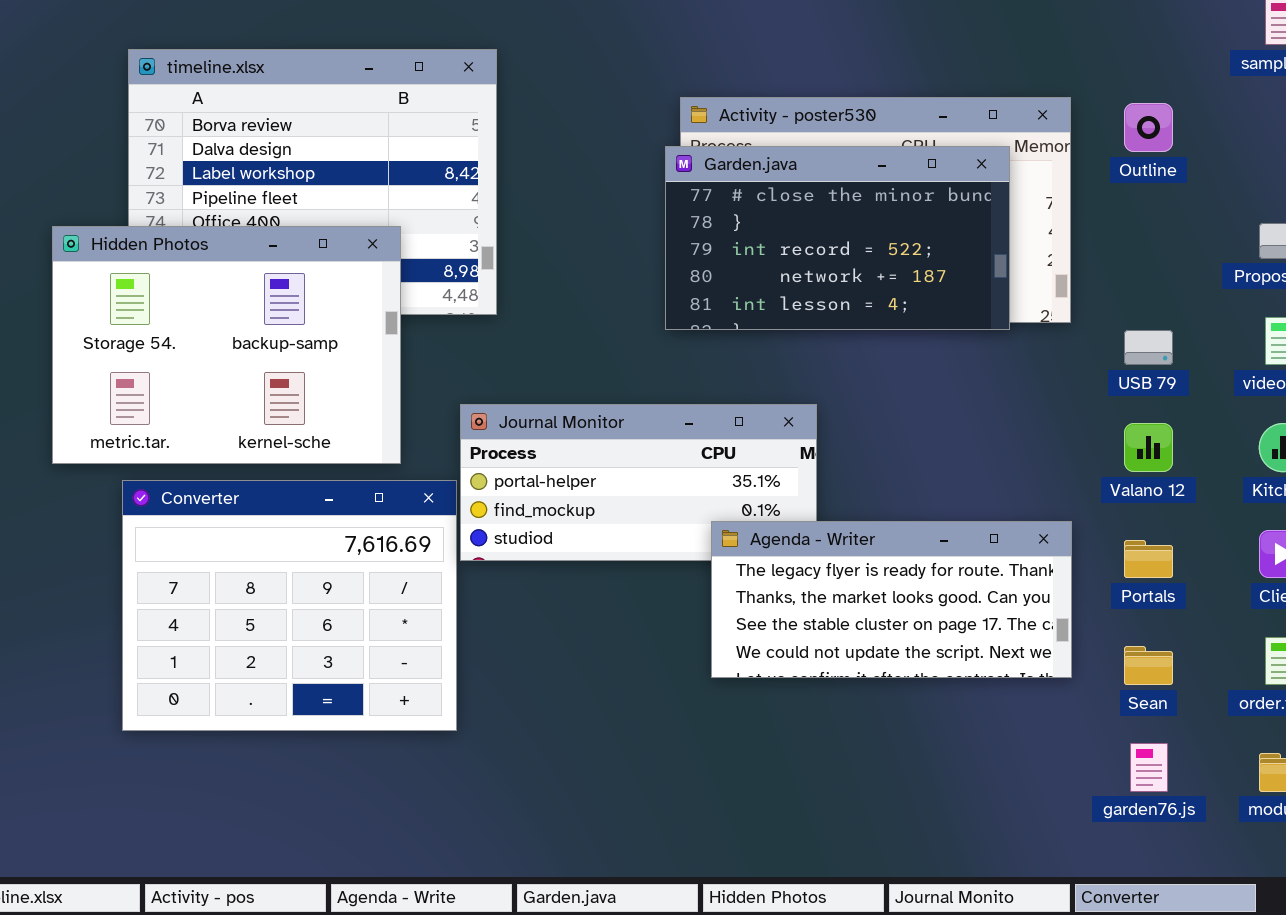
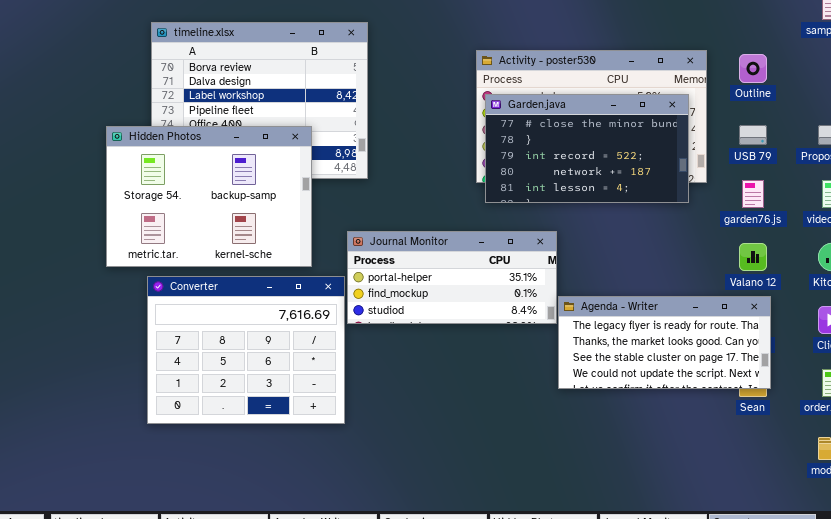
Garden.java: [665,146,1010,330] -> [485,94,689,203], moved
USB 79: [1124,330,1173,365] -> [739,125,767,145], moved
Agenda - Writer: [711,521,1072,678] -> [558,296,771,389], moved
garden76.js: [1130,743,1168,792] -> [742,180,764,208], moved

